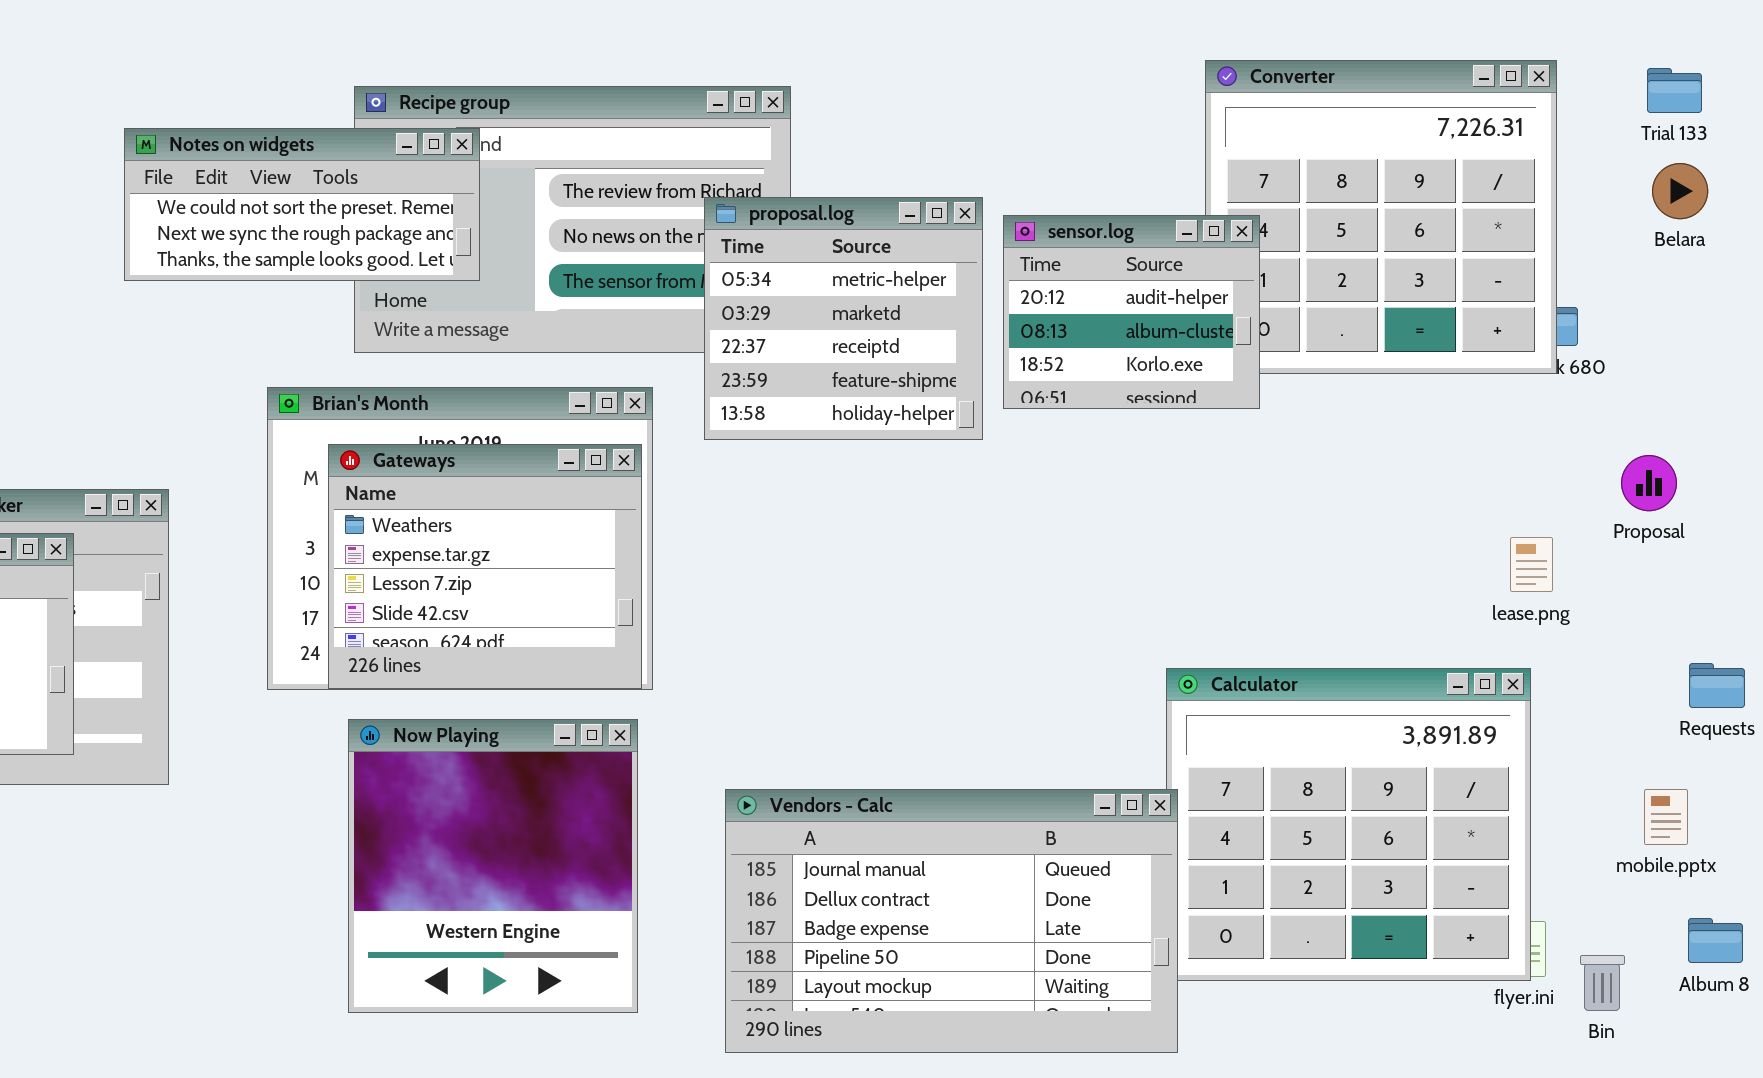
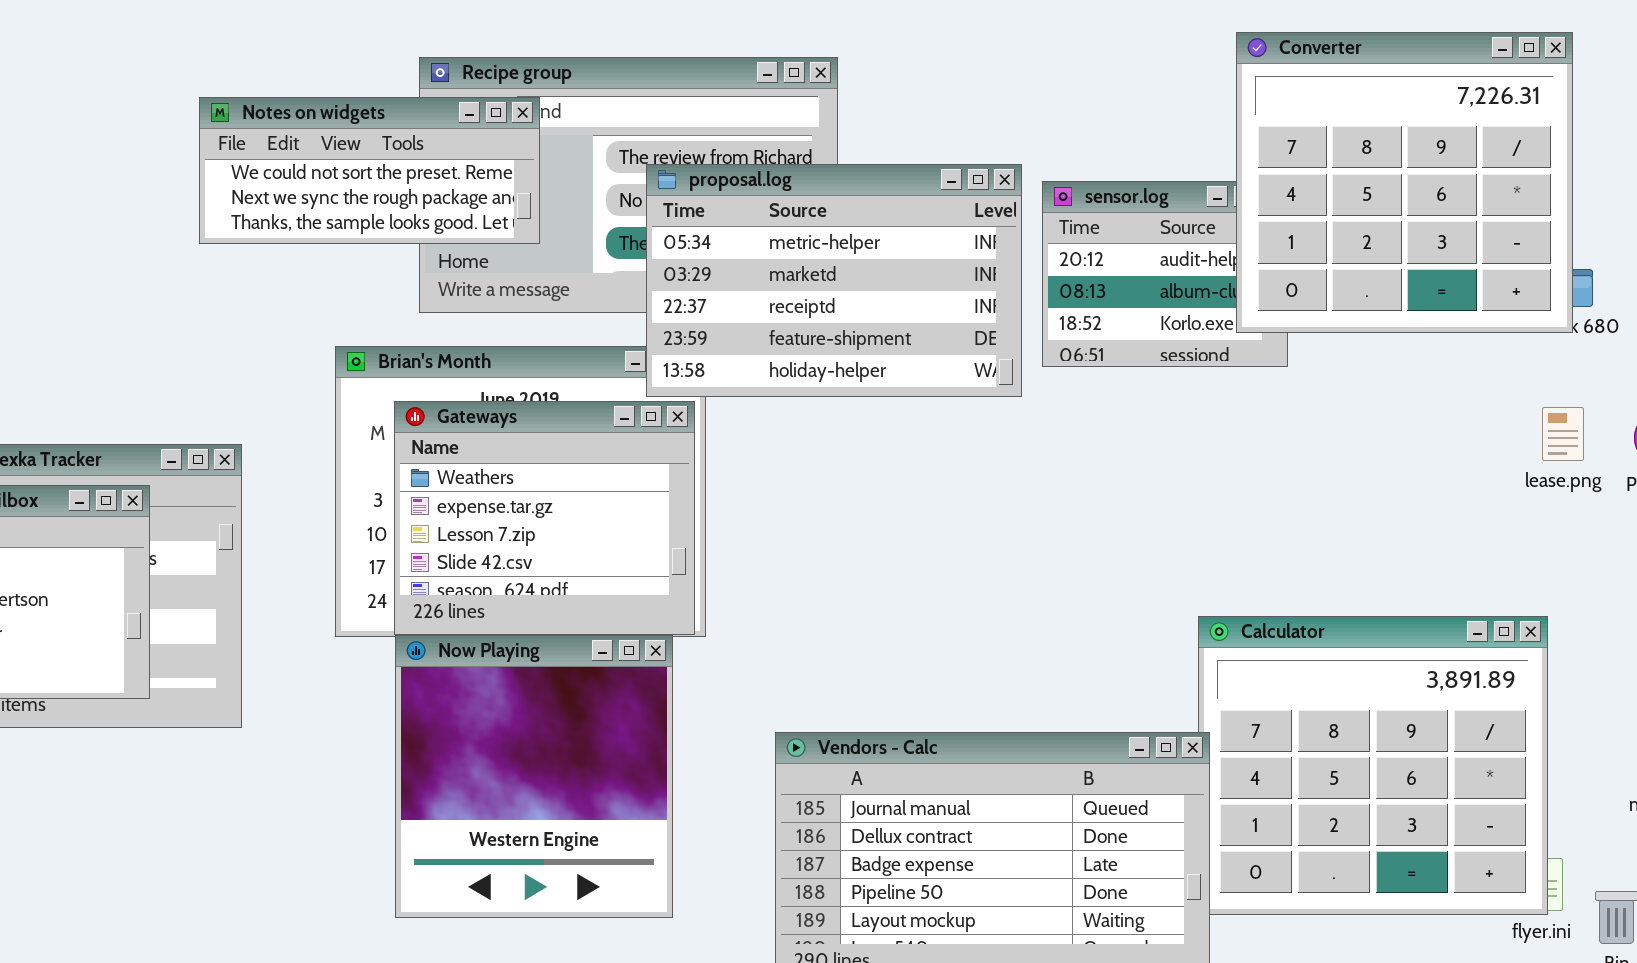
Converter: [1205,60,1557,374] -> [1236,32,1573,333], raised
proposal.log: [704,197,983,440] -> [646,164,1022,397], resized
lease.png: [1510,537,1553,592] -> [1542,407,1584,461], moved
Now Playing: [348,719,638,1013] -> [395,635,673,918], moved

